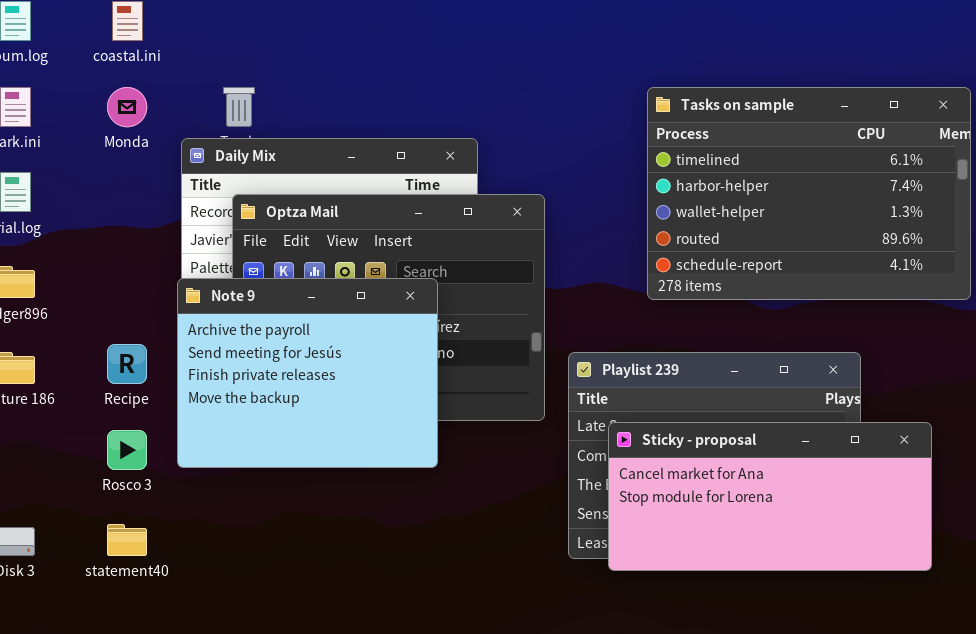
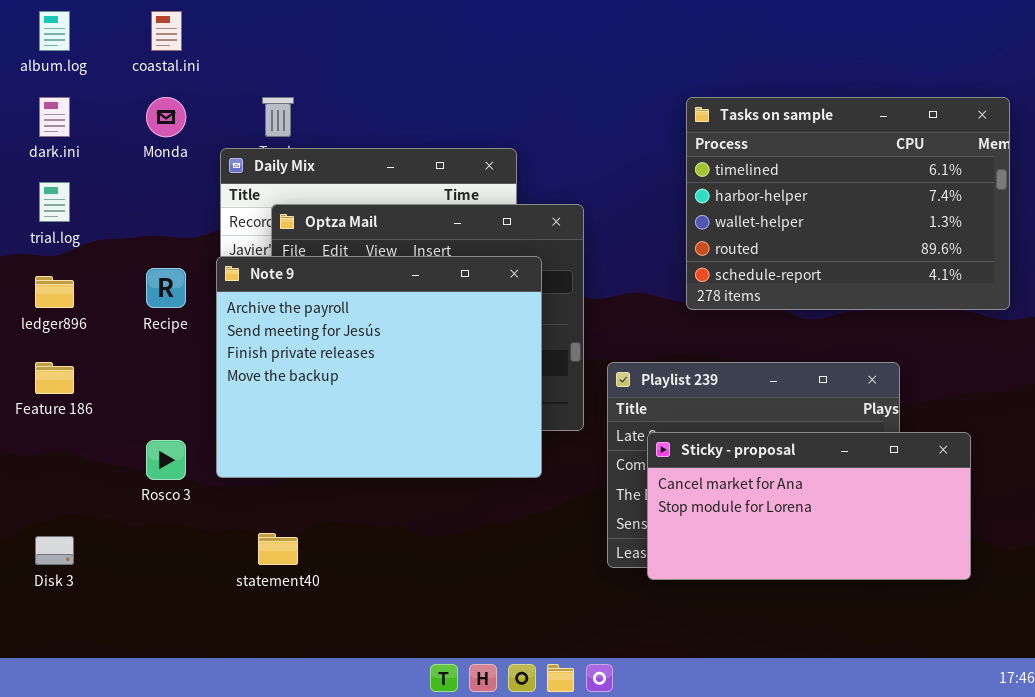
Note 9: [177,278,438,468] -> [216,256,542,478], resized
Recipe: [107,344,147,384] -> [146,268,186,308], moved
statement40: [107,524,147,556] -> [258,533,298,565], moved

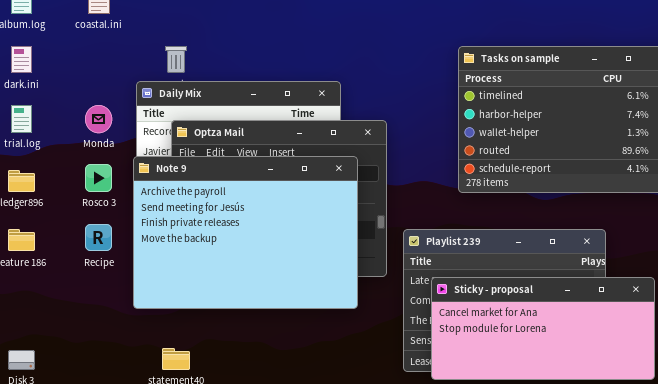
Monda: [146,97,186,137] -> [85,105,112,133], moved
Recipe: [146,268,186,308] -> [85,224,112,251], moved
Rosco 3: [146,440,186,480] -> [85,164,112,192], moved

